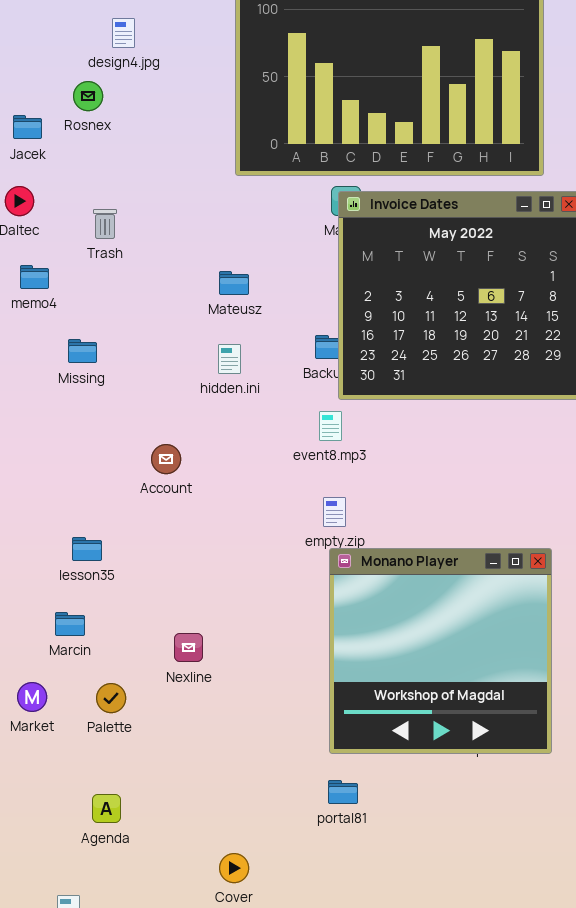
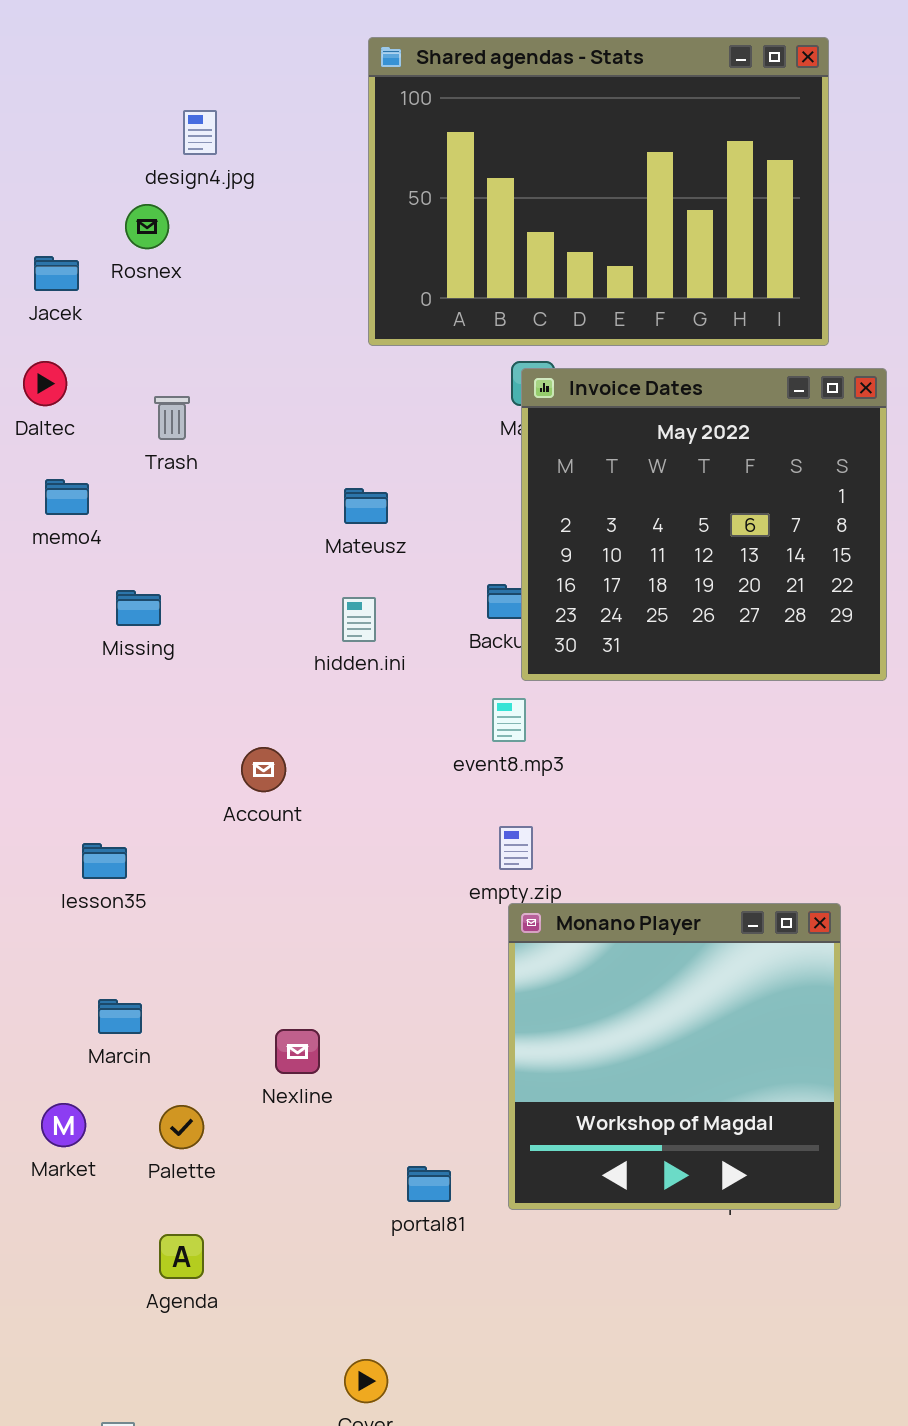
lesson35: [72,537,102,561] -> [82,843,127,879], moved
portal81: [328,780,358,804] -> [407,1166,451,1202], moved
Agenda: [92,794,121,823] -> [159,1234,204,1279], moved

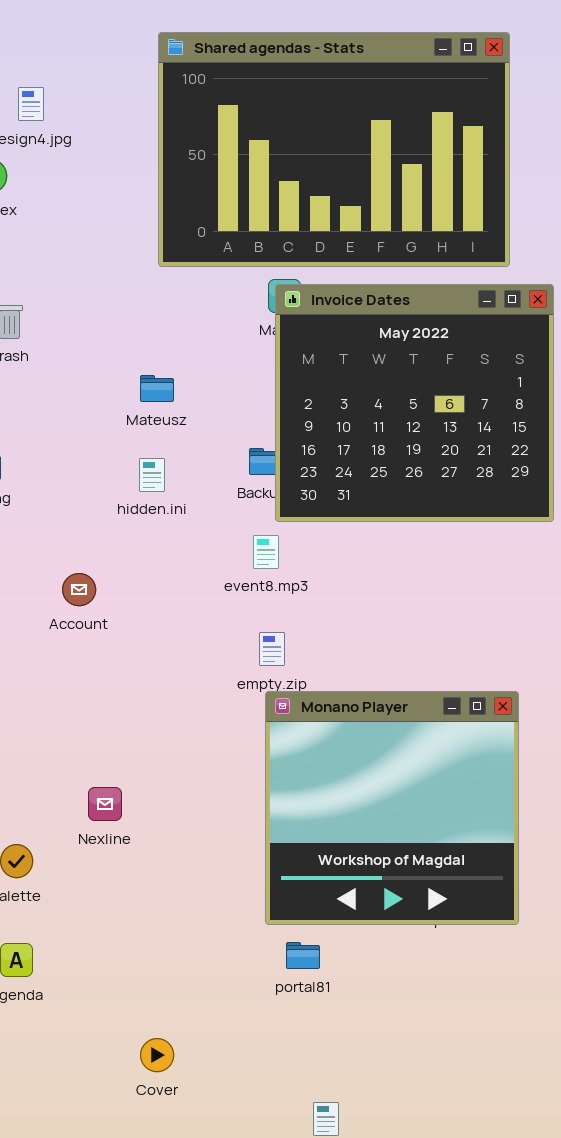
portal81: [407,1166,451,1202] -> [286,942,320,969], moved

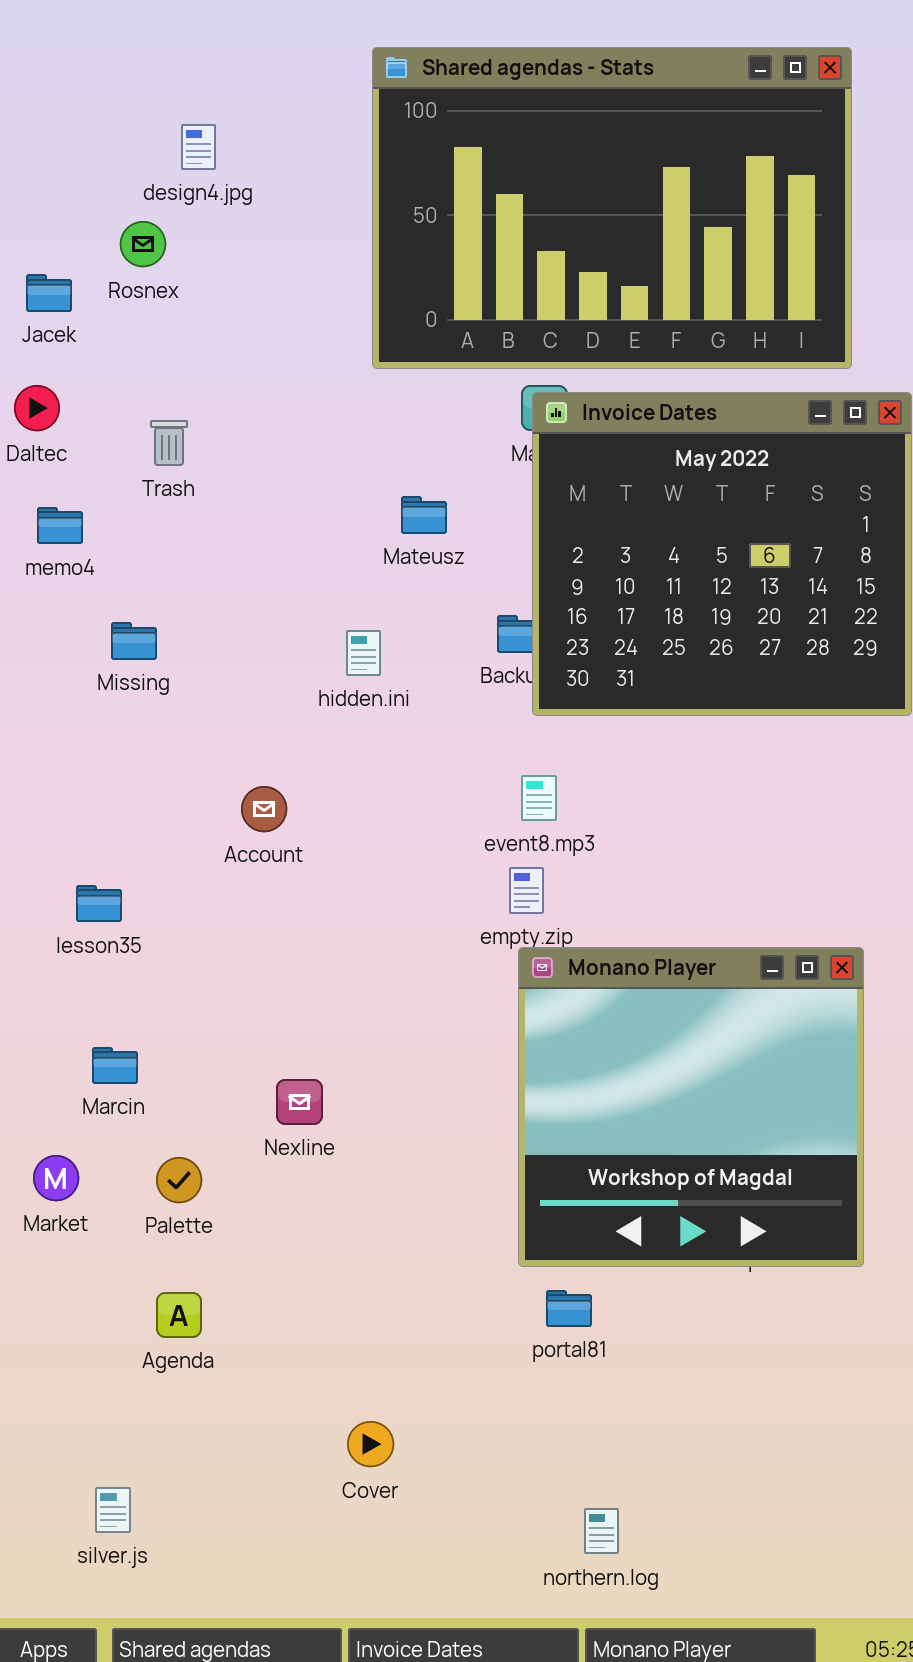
Mateusz: [140,375,174,402] -> [401,496,447,534], moved
event8.mp3: [253,535,279,569] -> [521,775,557,821], moved

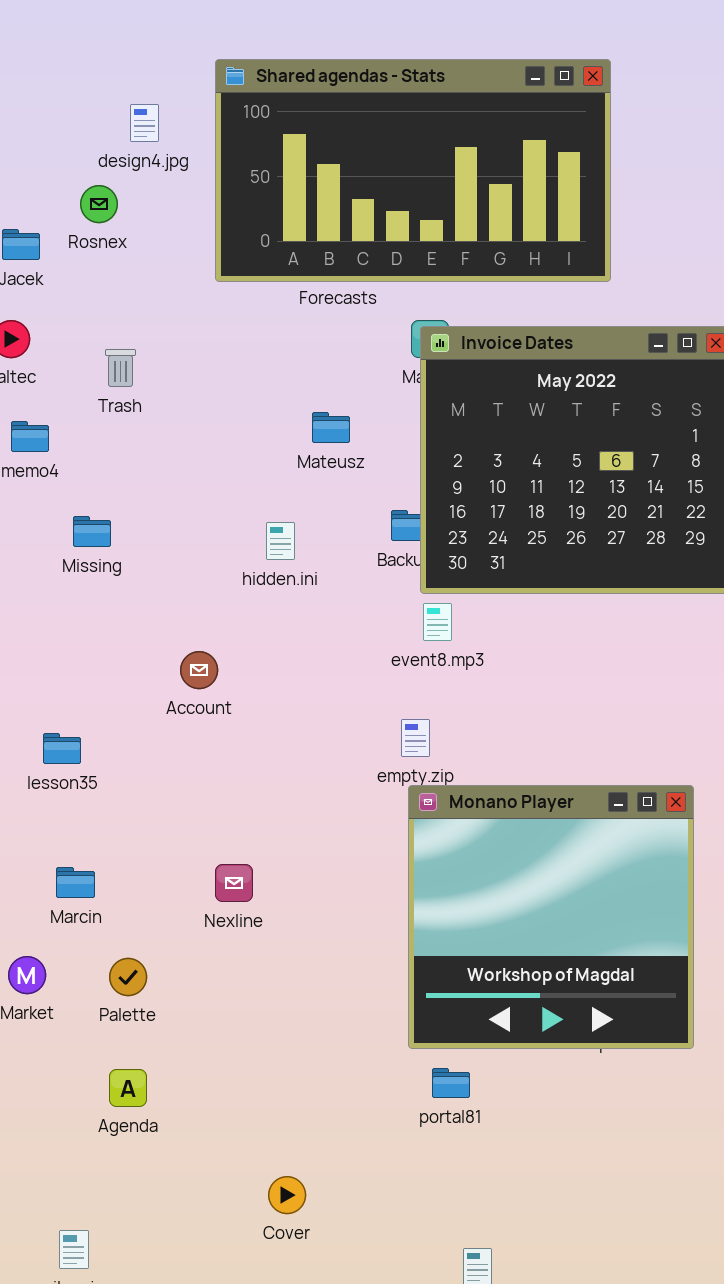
Shared agendas - Stats: [372,47,852,369] -> [215,59,611,282], moved, resized
event8.mp3: [521,775,557,821] -> [423,603,452,641], moved
Nexline: [276,1079,323,1125] -> [215,864,253,902], moved

